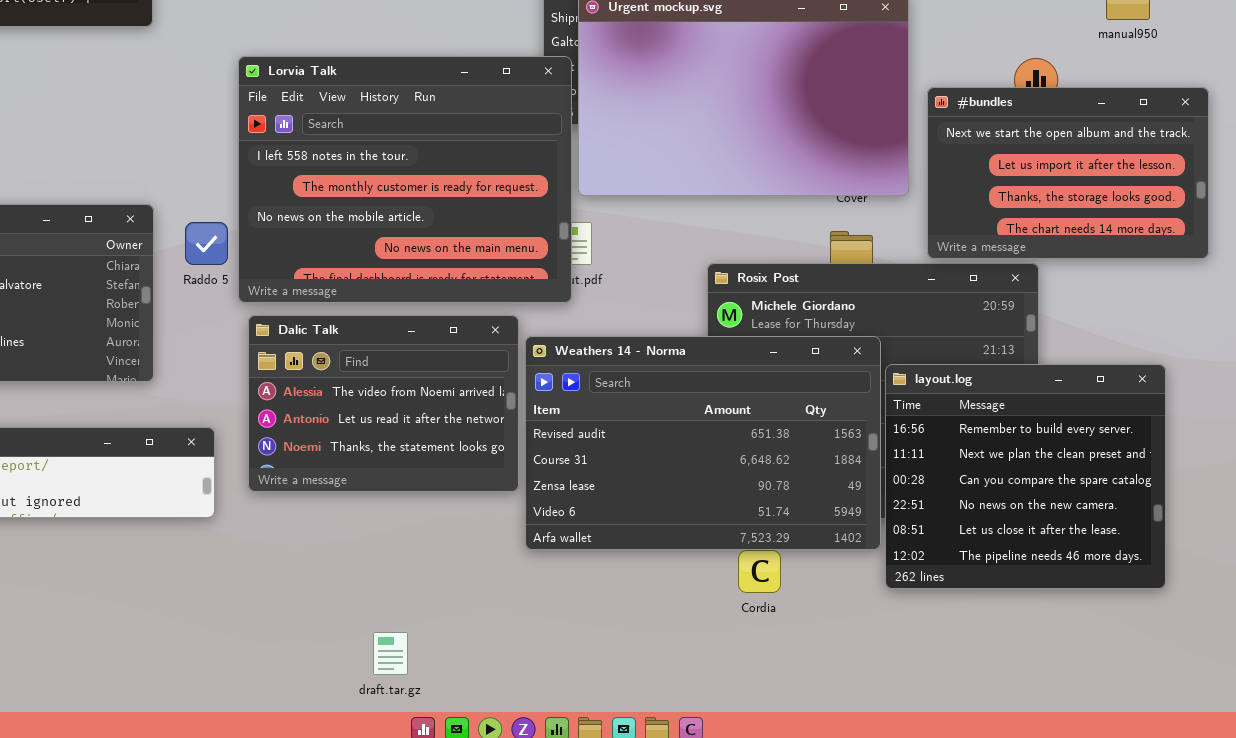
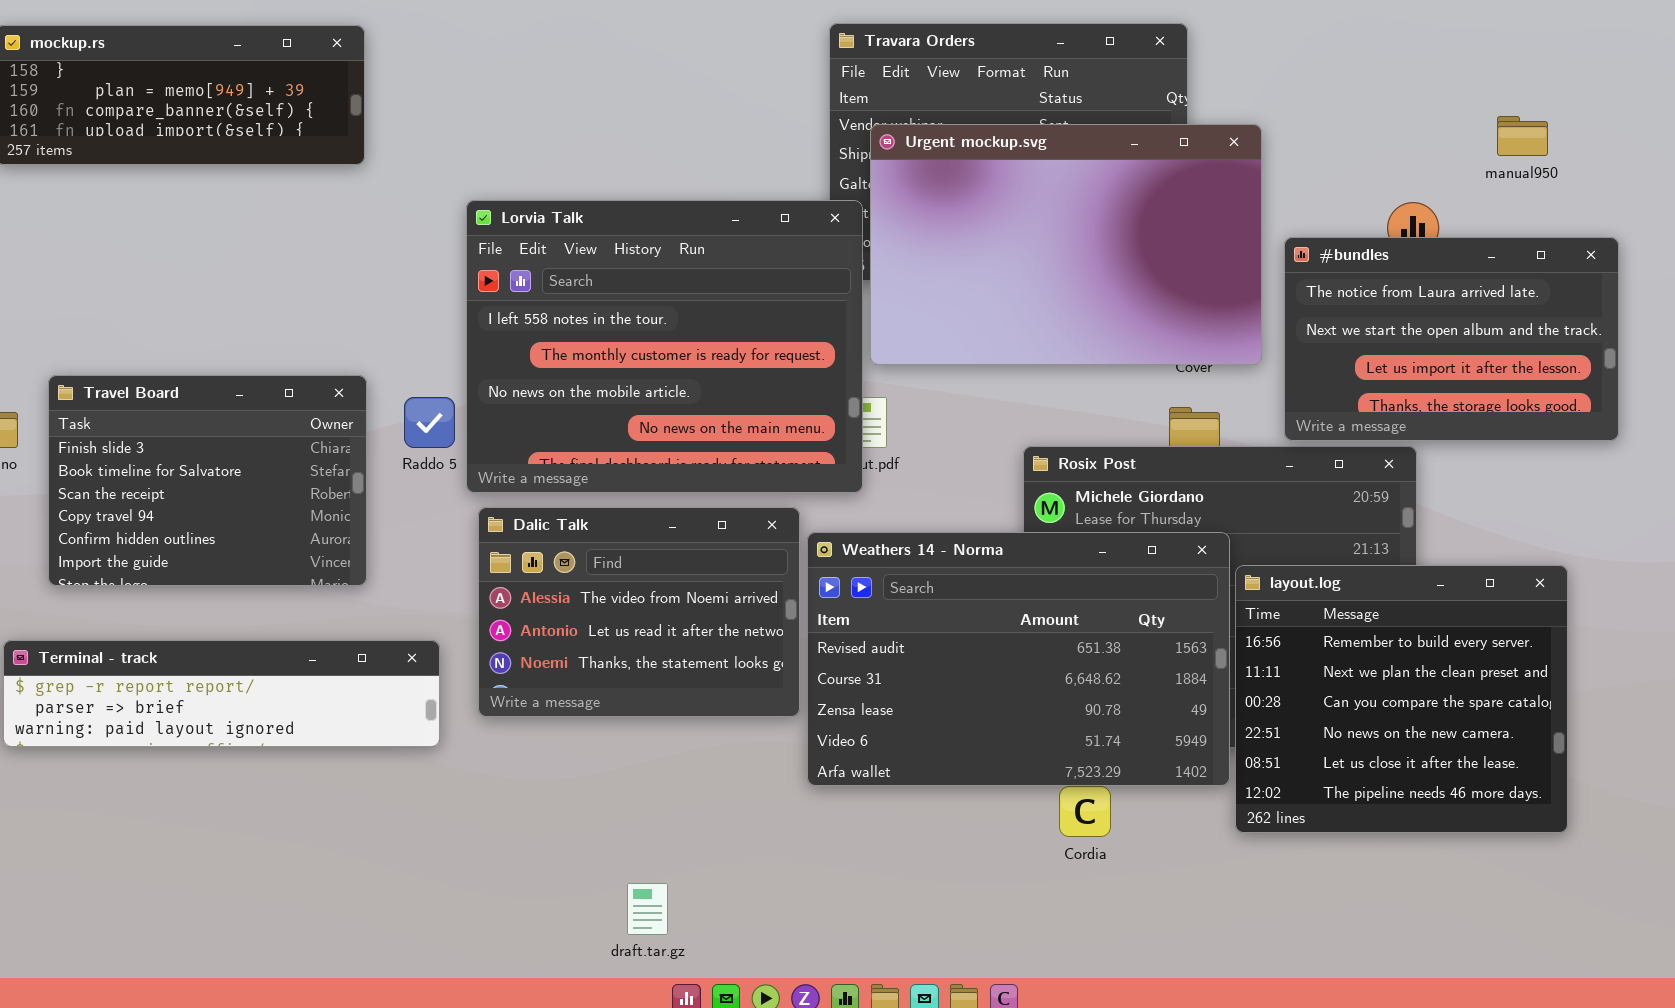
#bundles: [927,87,1209,259] -> [1284,237,1619,441], scrolled up 1 row

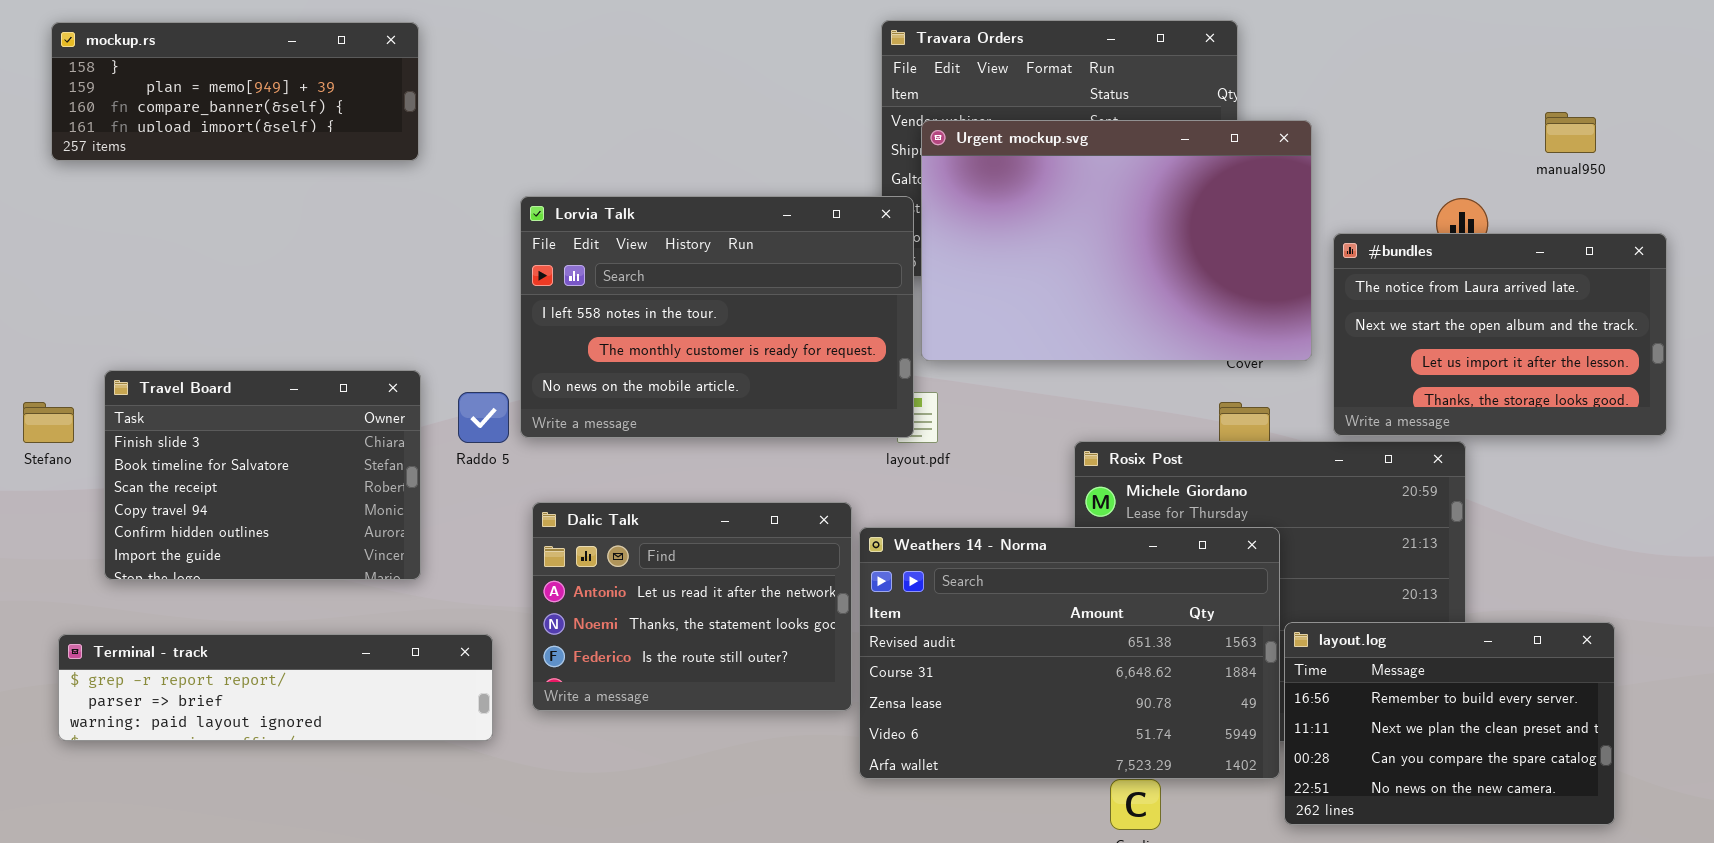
Lorvia Talk: [466,200,863,493] -> [520,196,914,438], resized
Dalic Talk: [478,507,800,717] -> [532,502,852,711], scrolled down 1 row
layout.log: [1235,565,1568,833] -> [1284,622,1615,825], resized

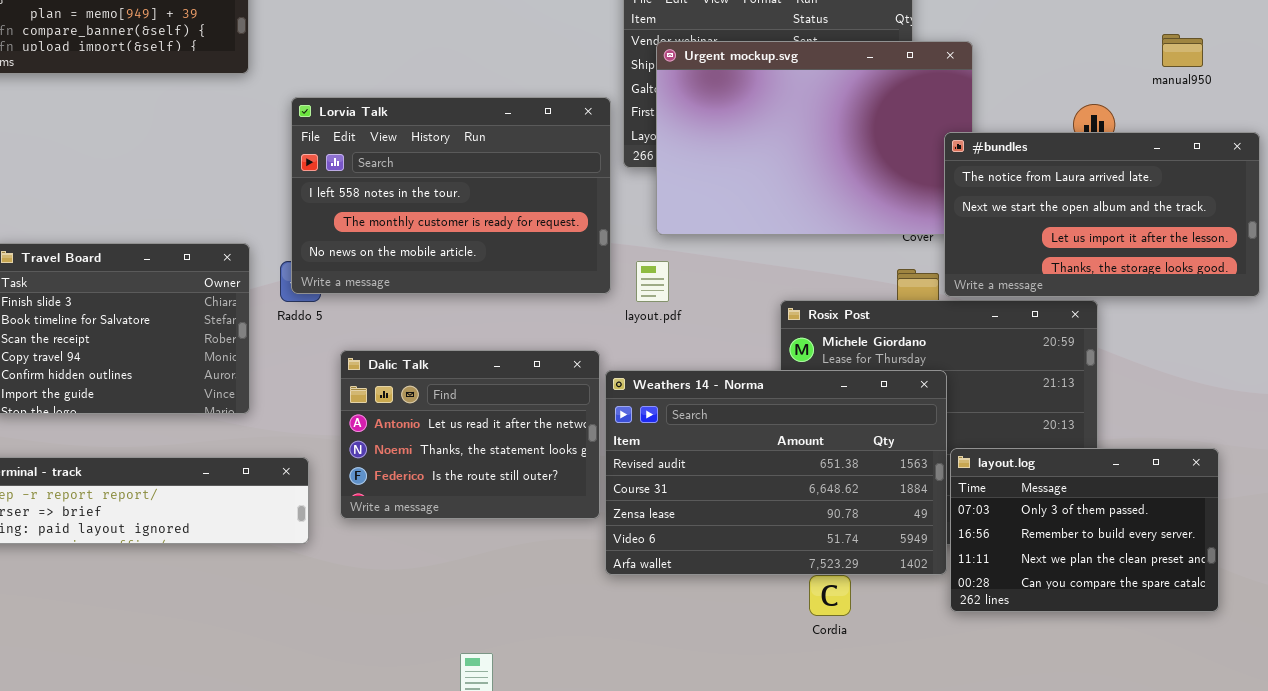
Lorvia Talk: [520,196,914,438] -> [291,97,611,294], moved
#bundles: [1333,233,1667,436] -> [944,132,1260,297], resized
layout.log: [1284,622,1615,825] -> [950,448,1219,612], scrolled up 1 row

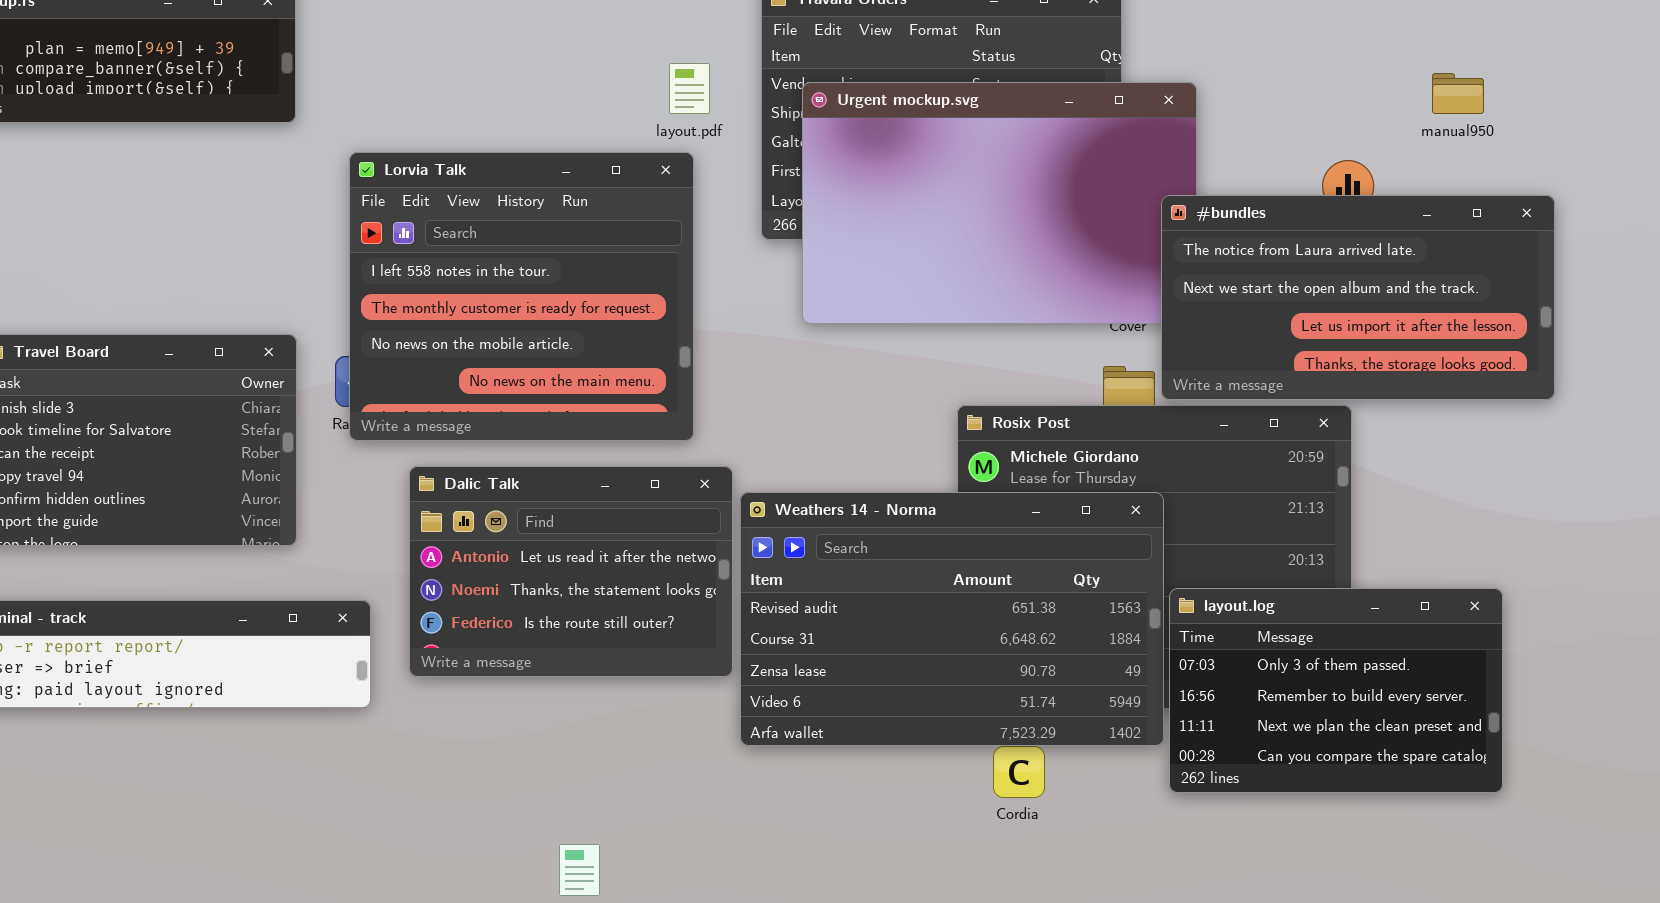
Lorvia Talk: [291,97,611,294] -> [349,152,694,441], resized
layout.pdf: [636,261,669,302] -> [669,63,710,114], moved

